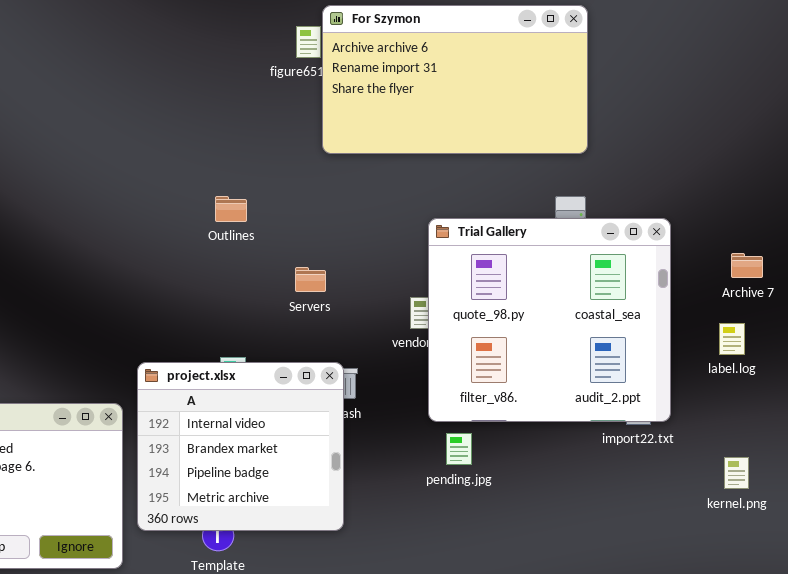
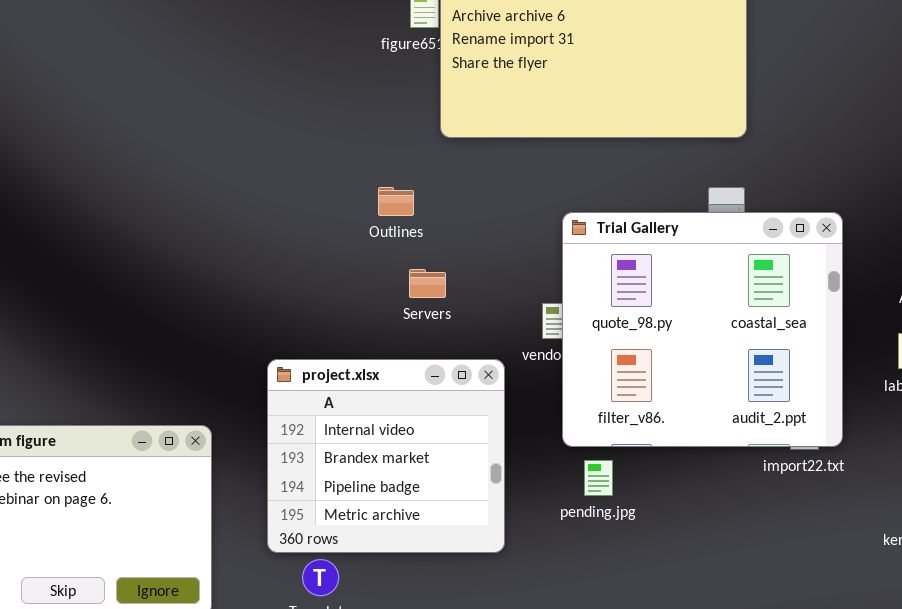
Outlines: [215,196,247,222] -> [378,187,414,216], moved
project.xlsx: [137,362,344,531] -> [267,359,505,553], moved

